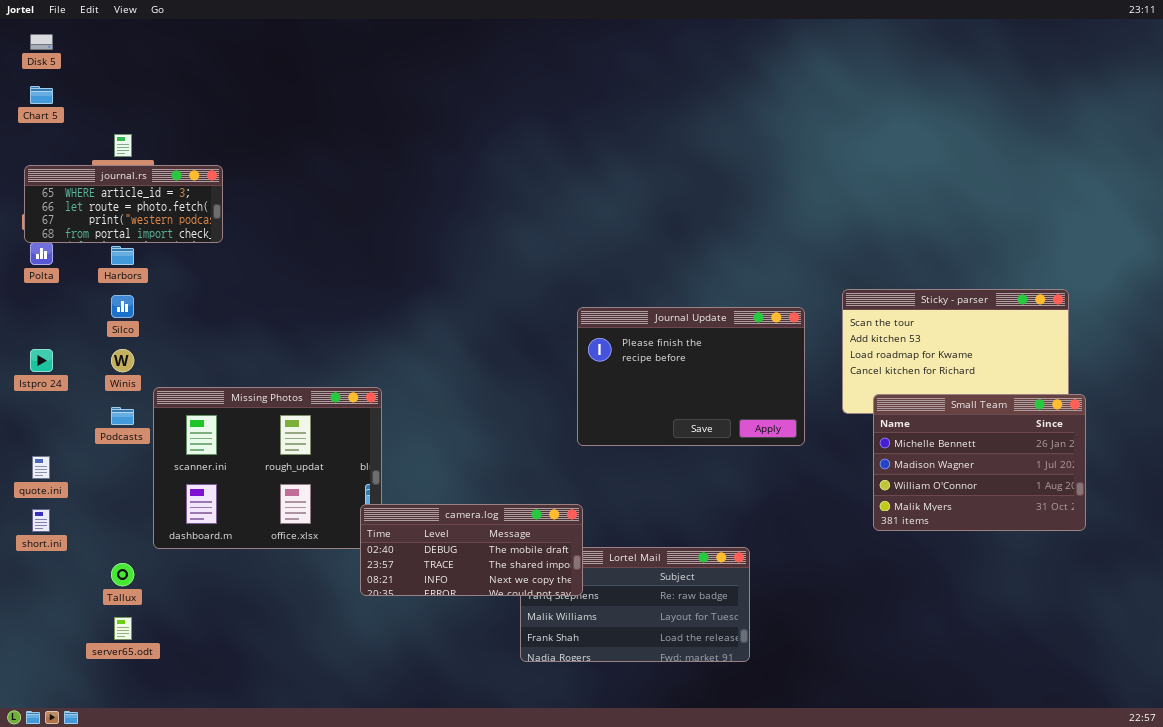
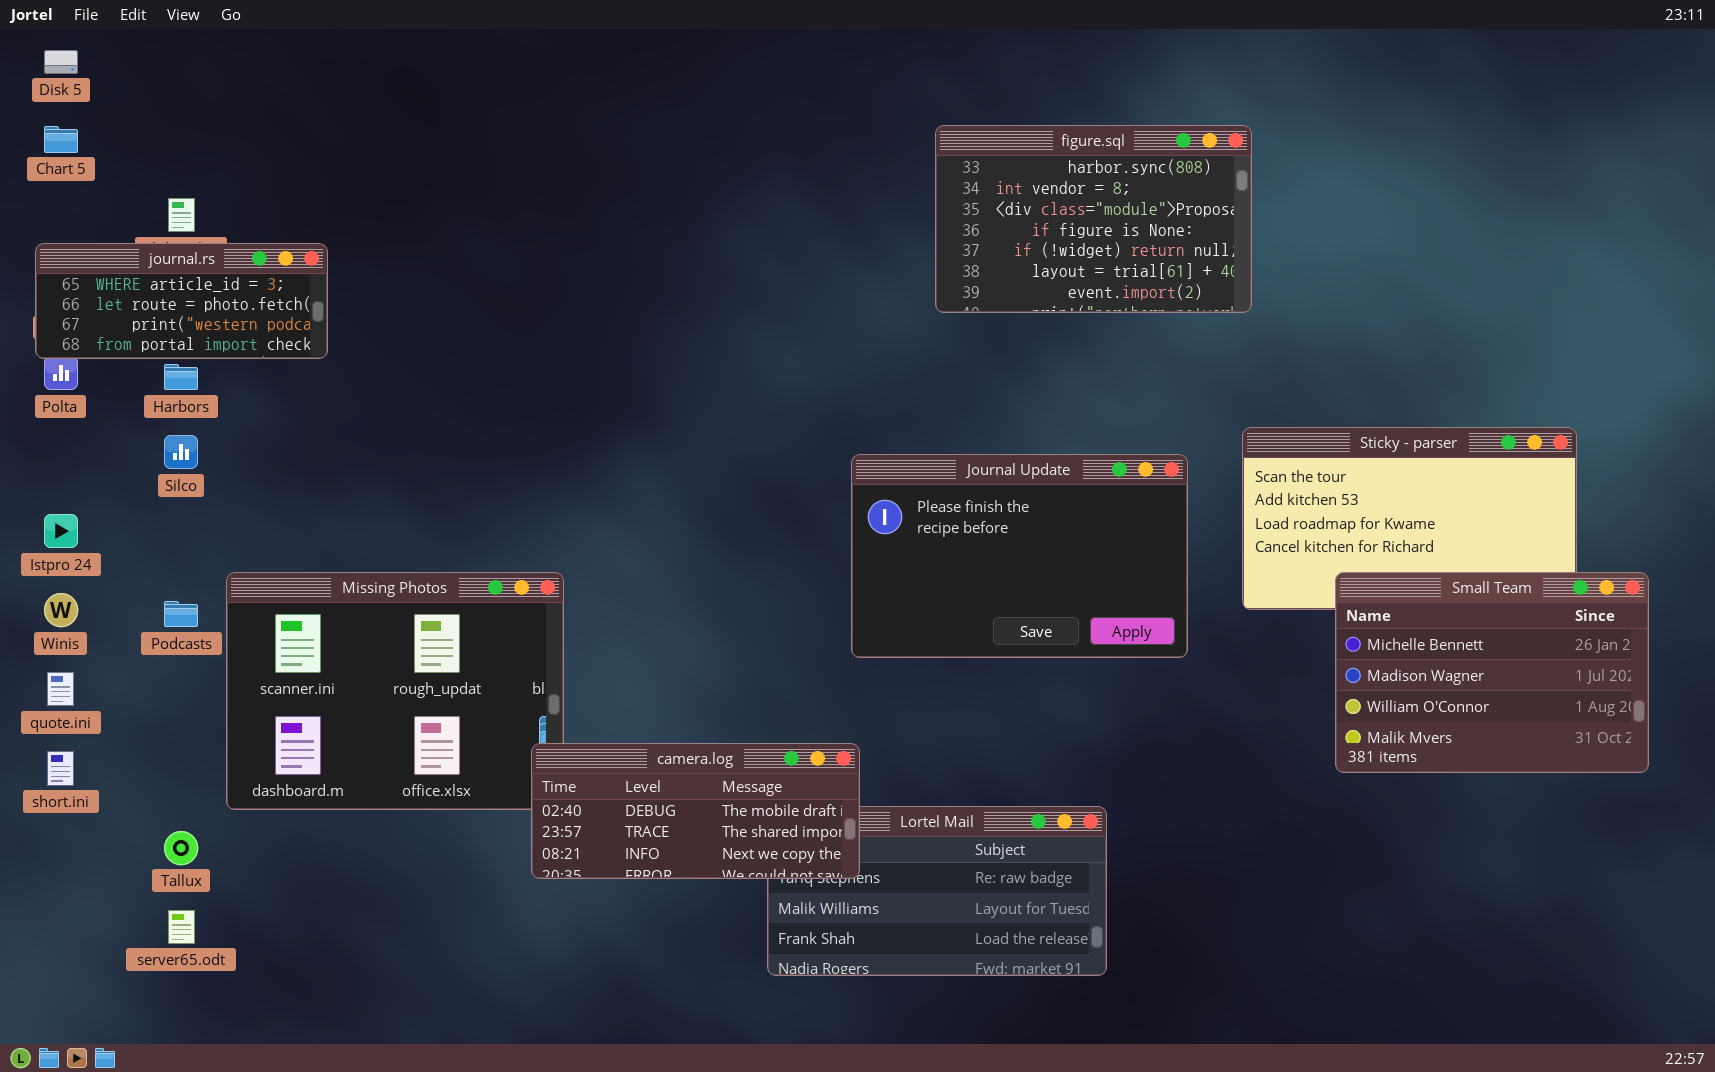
figure.sql: none -> [935,125,1252,313], opened
Winis: [111,349,134,372] -> [44,593,78,627], moved
Small Team: [873,394,1086,531] -> [1335,572,1649,773], moved

